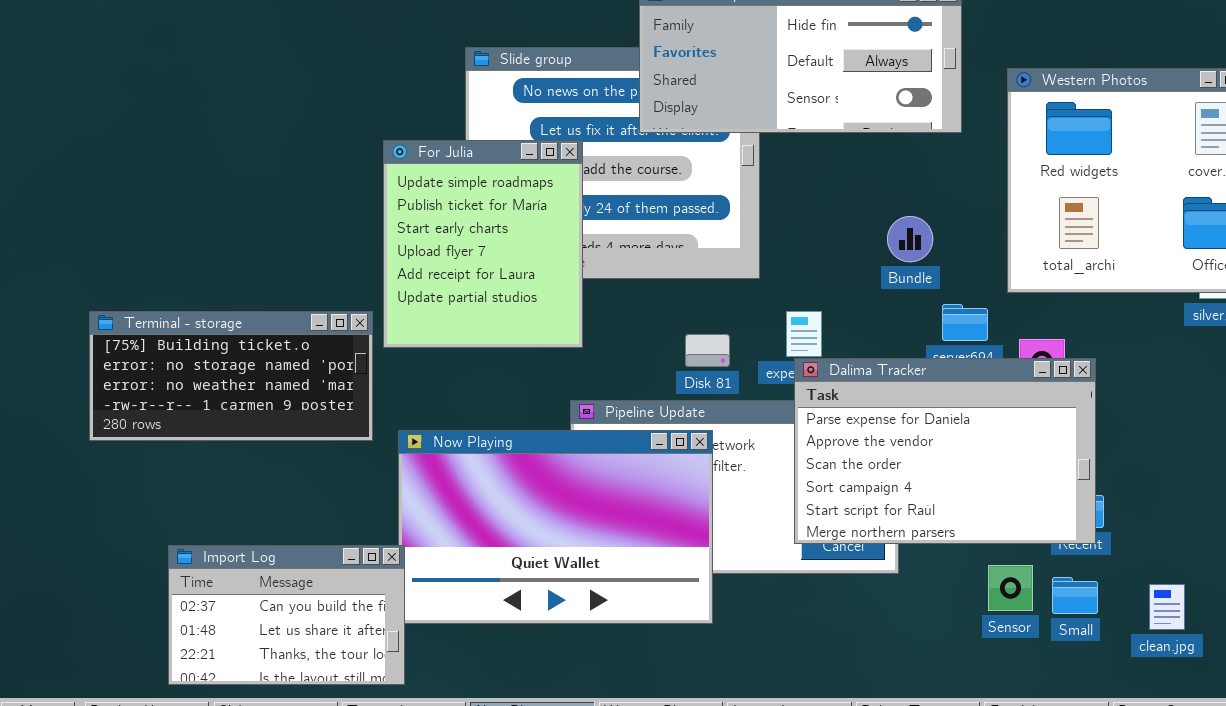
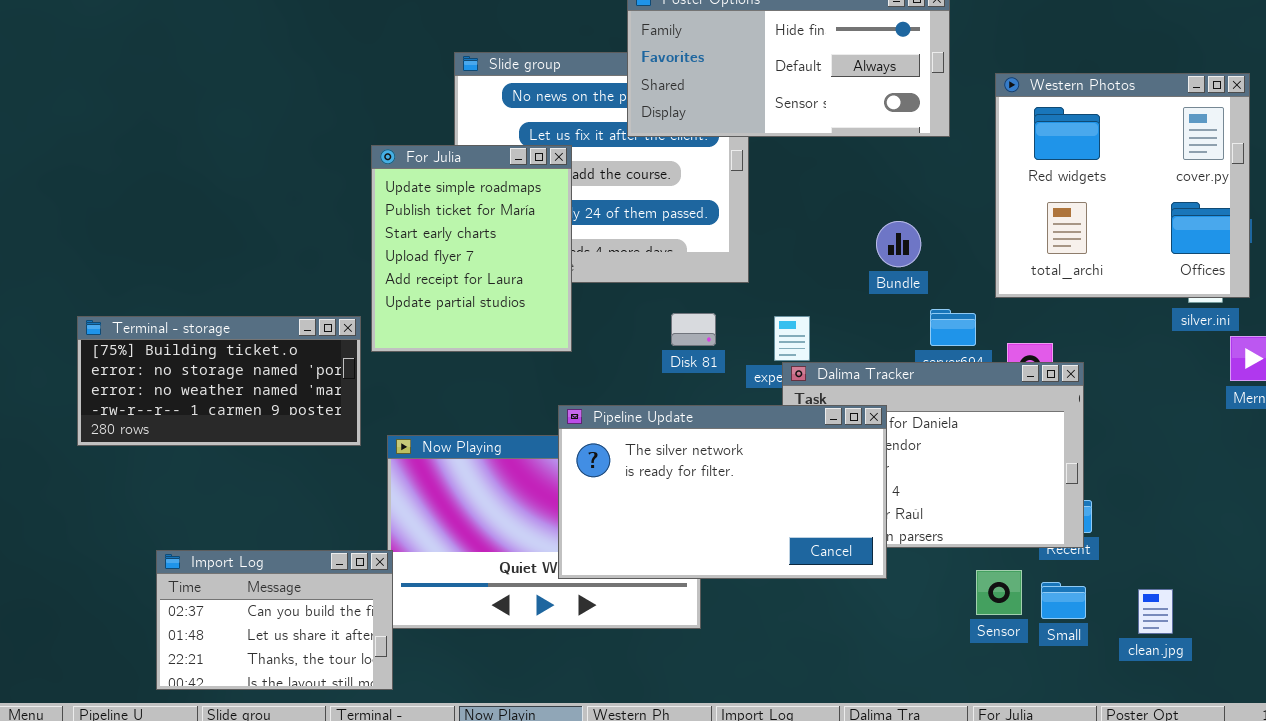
Disk 81: [685,334,730,367] -> [671,313,716,346], moved
Pipeline Update: [570,400,899,574] -> [558,405,887,579], raised

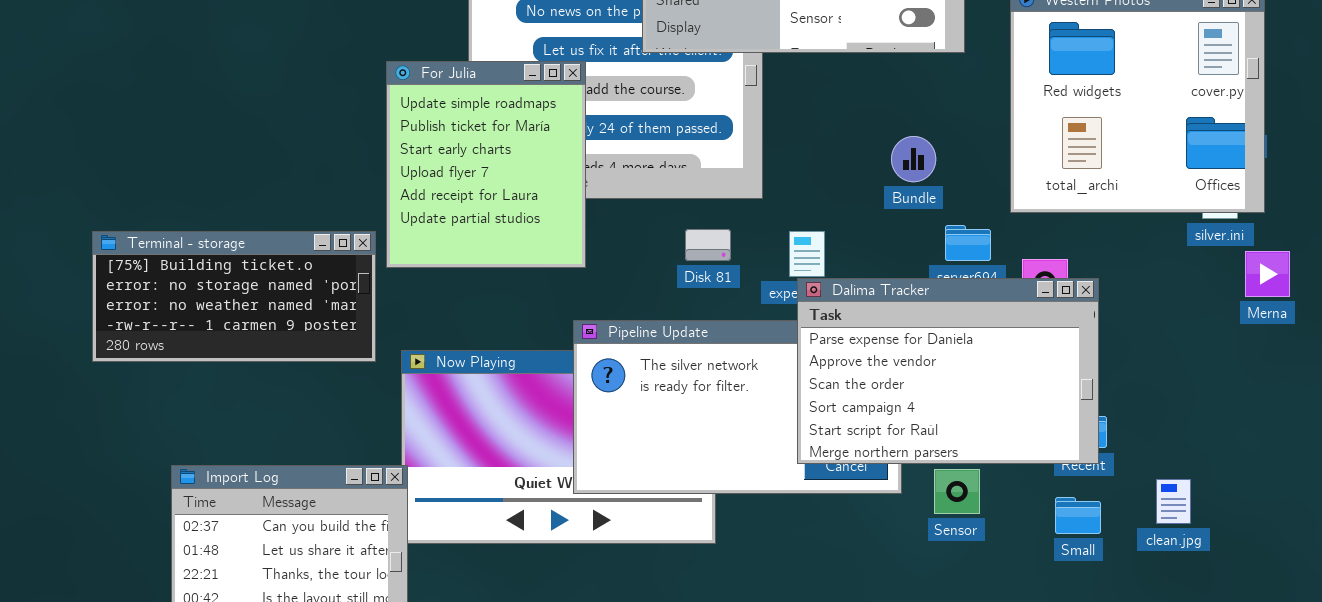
Dalima Tracker: [782,362,1084,548] -> [797,278,1099,464], raised
Sensor: [976,570,1022,615] -> [934,469,980,514], moved
clean.jpg: [1138,589,1173,634] -> [1156,479,1191,524], moved

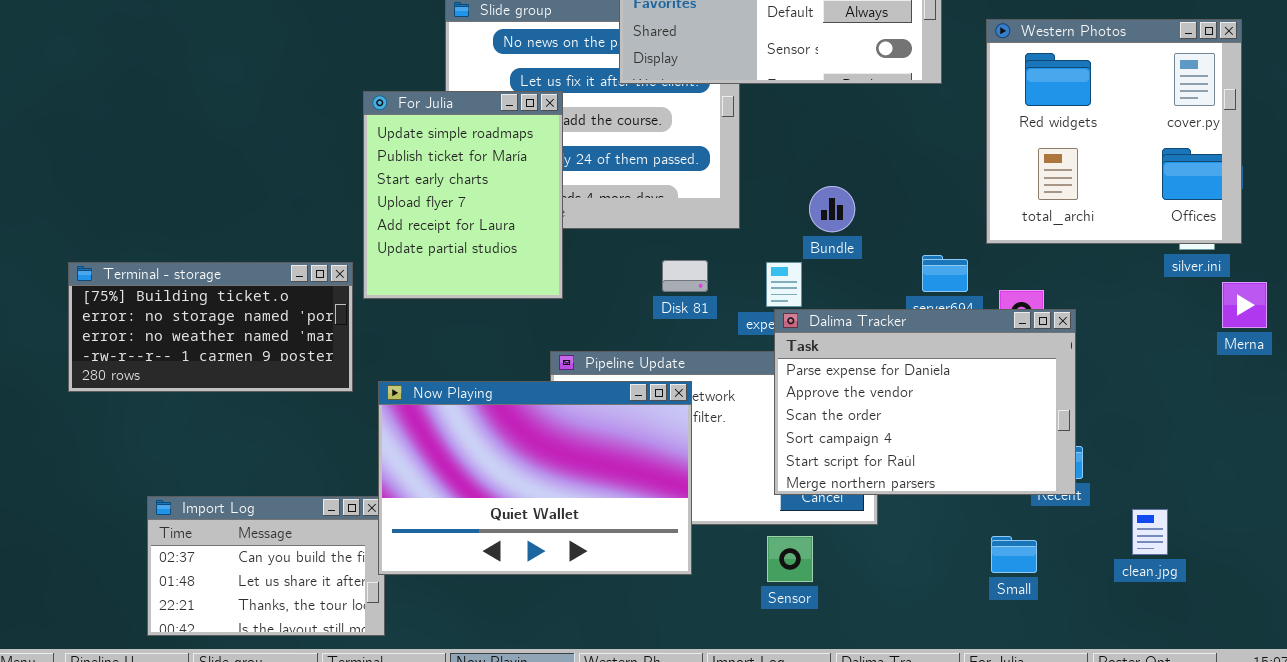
Bundle: [891,136,936,182] -> [809,186,855,232], moved
Now Playing: [401,350,716,544] -> [378,381,692,575], raised
Sensor: [934,469,980,514] -> [767,536,813,582], moved
Small: [1055,497,1101,534] -> [991,536,1037,573], moved

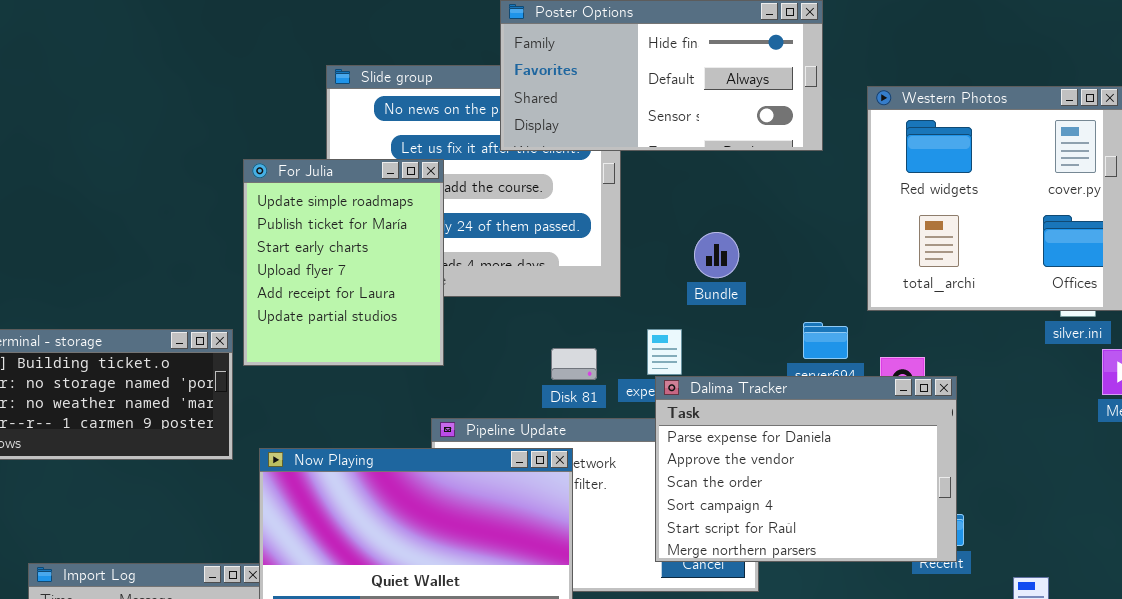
Bundle: [809,186,855,232] -> [694,232,739,278], moved
Disk 81: [662,260,708,292] -> [551,348,597,380], moved

